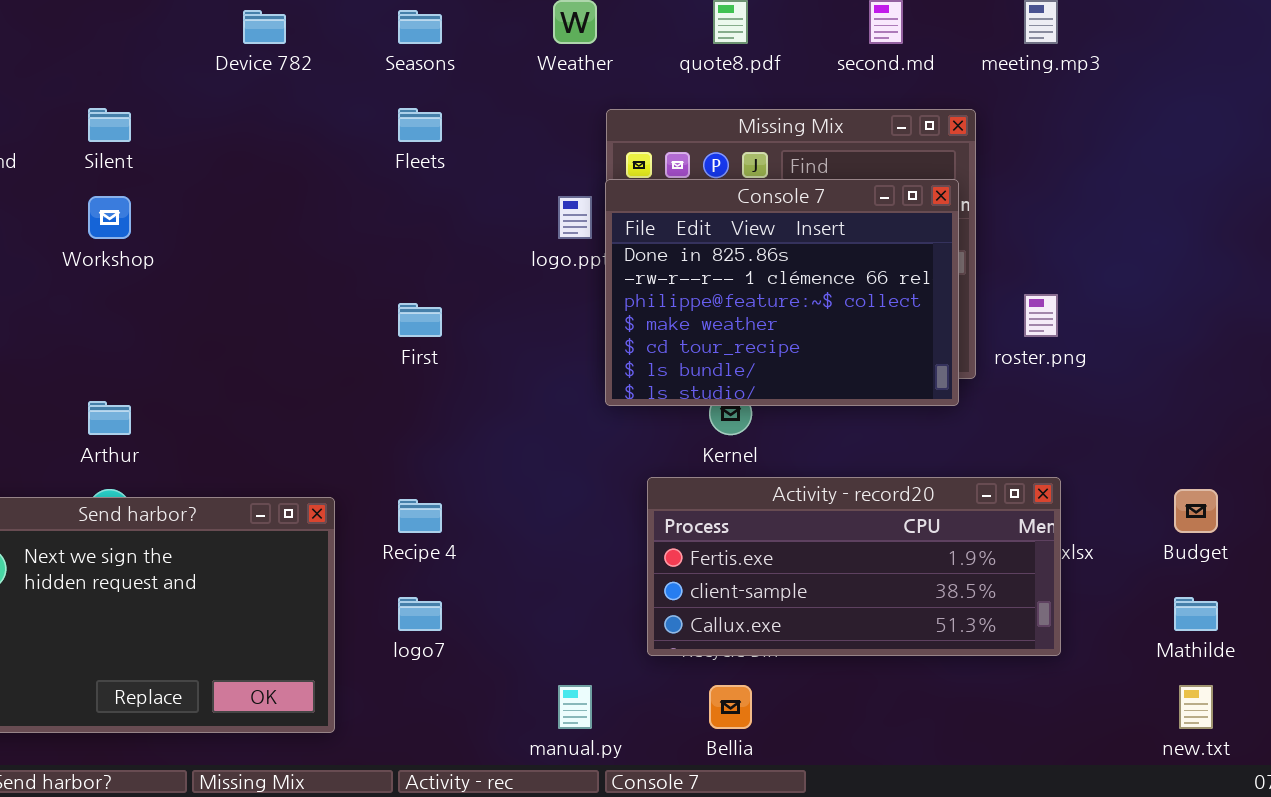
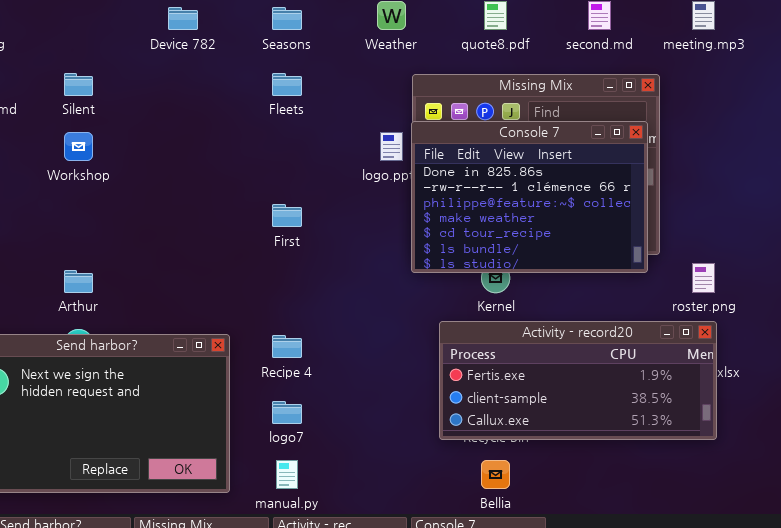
roster.png: [1024,294,1058,337] -> [692,263,715,293], moved
manual.py: [558,685,592,729] -> [276,460,298,489], moved

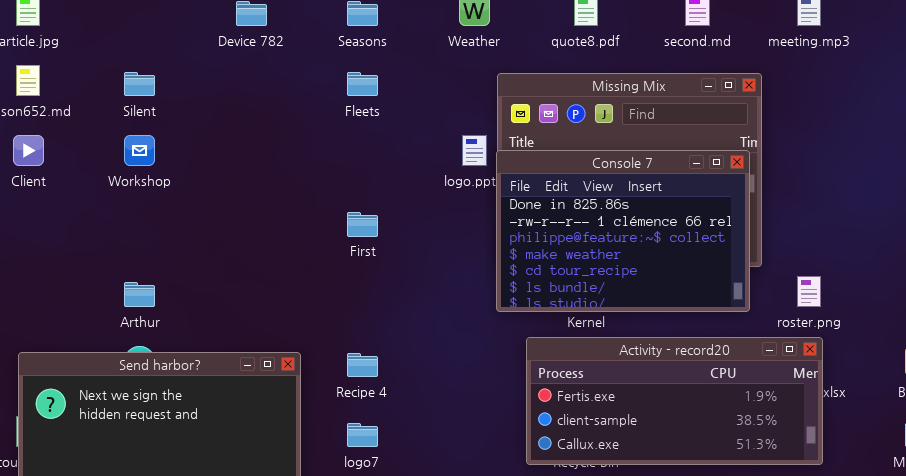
Console 7: [411,121,648,273] -> [496,150,750,312], moved

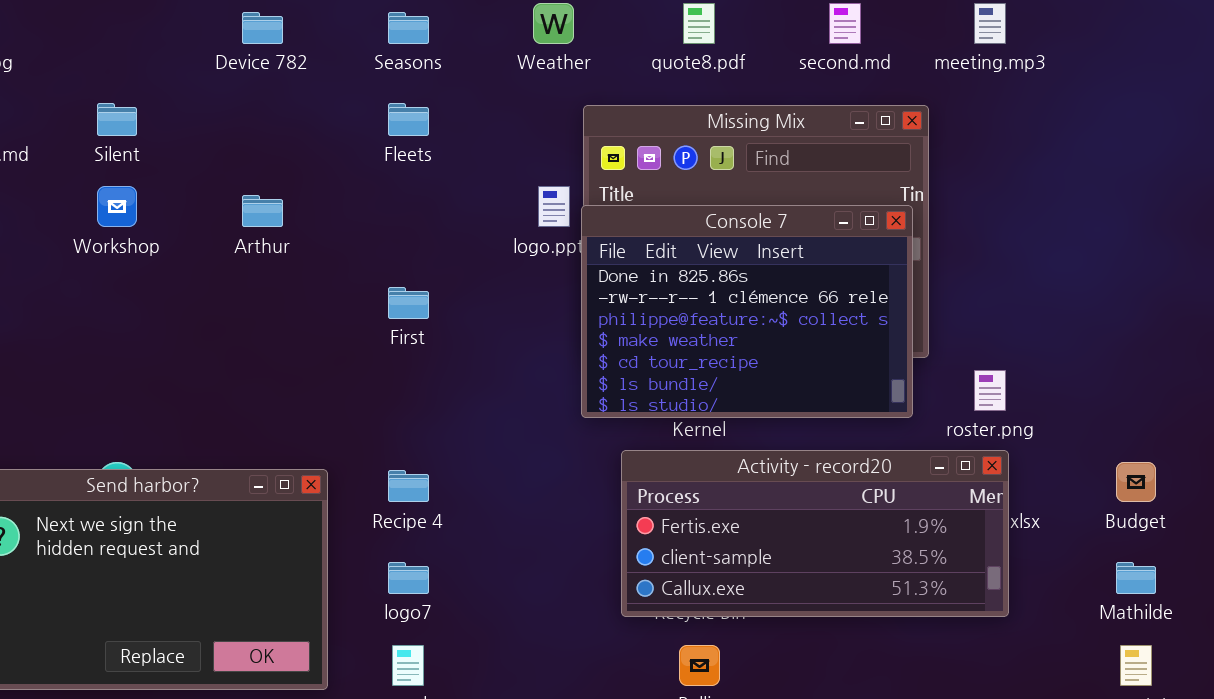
Arthur: [124,282,155,307] -> [242,195,283,227], moved

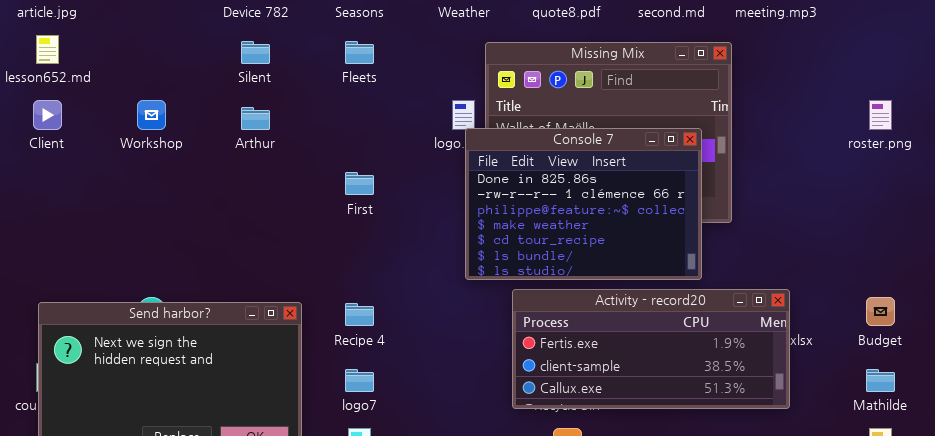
Silent: [97,103,137,136] -> [241,41,270,64], moved
Console 7: [581,205,913,418] -> [465,128,702,280], moved
roster.png: [974,370,1006,411] -> [869,100,892,130], moved

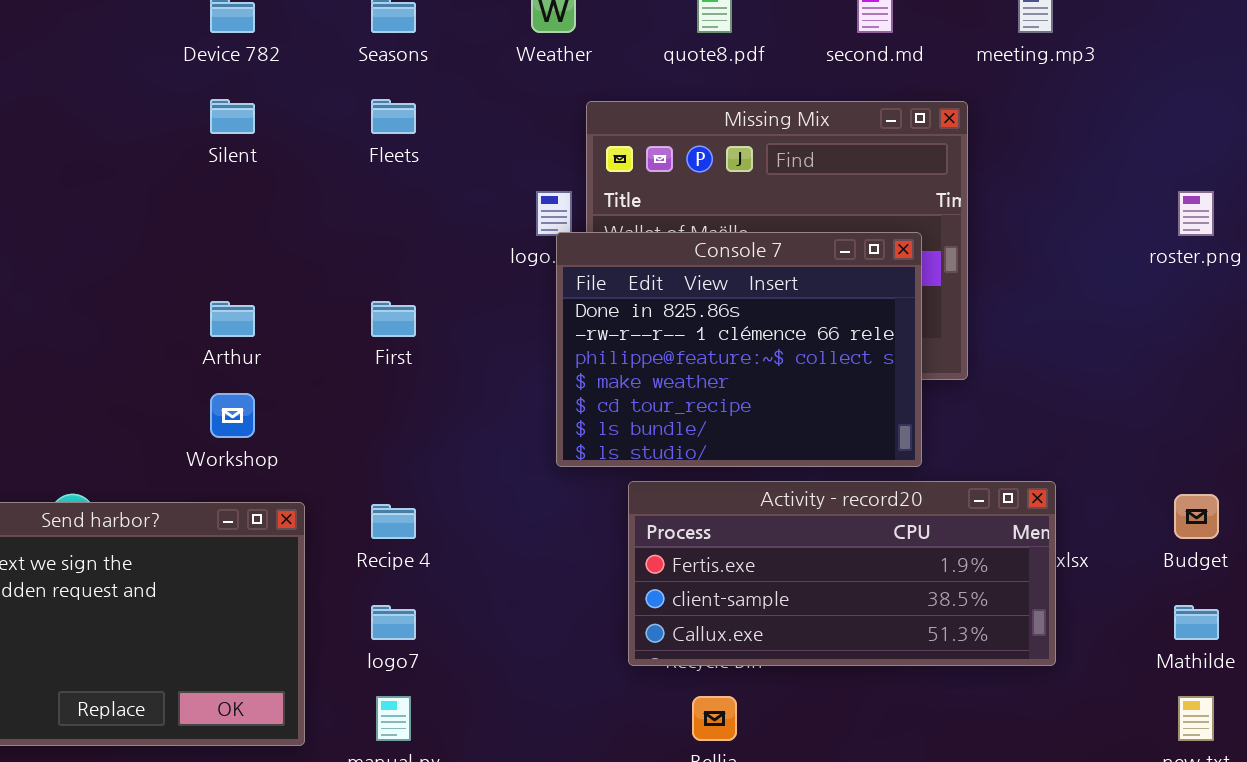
Workshop: [137,100,166,130] -> [210,393,255,438], moved
Arthur: [241,107,270,130] -> [210,301,255,337], moved

